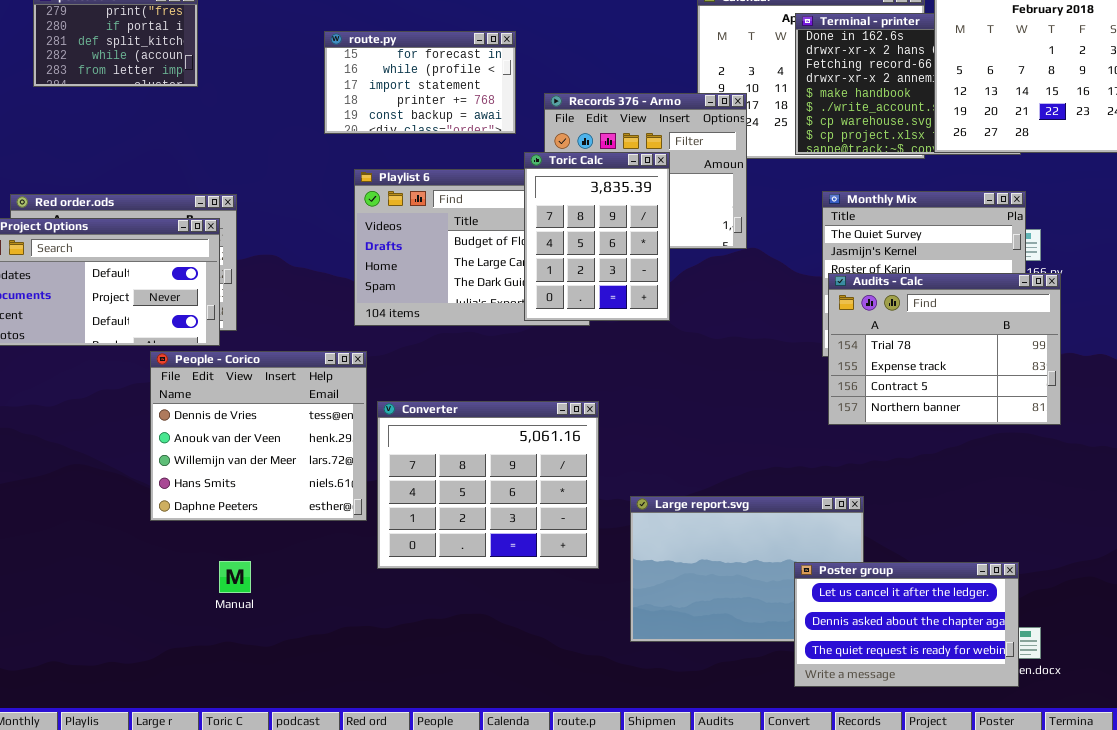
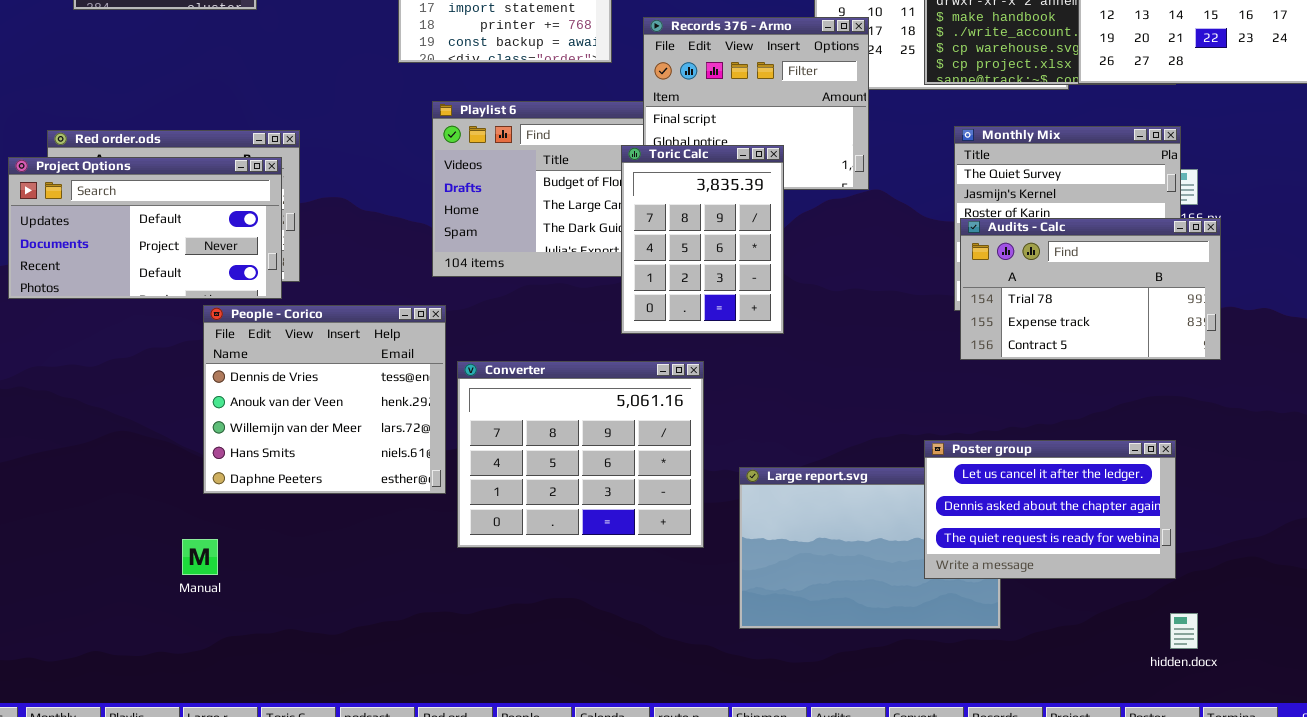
Toric Calc: [524,152,670,321] -> [621,145,784,334], moved
Audits - Calc: [828,273,1061,425] -> [960,218,1221,360], resized
Manual: [219,561,251,593] -> [182,539,218,575], moved
Poster group: [794,562,1019,687] -> [924,440,1176,579], moved

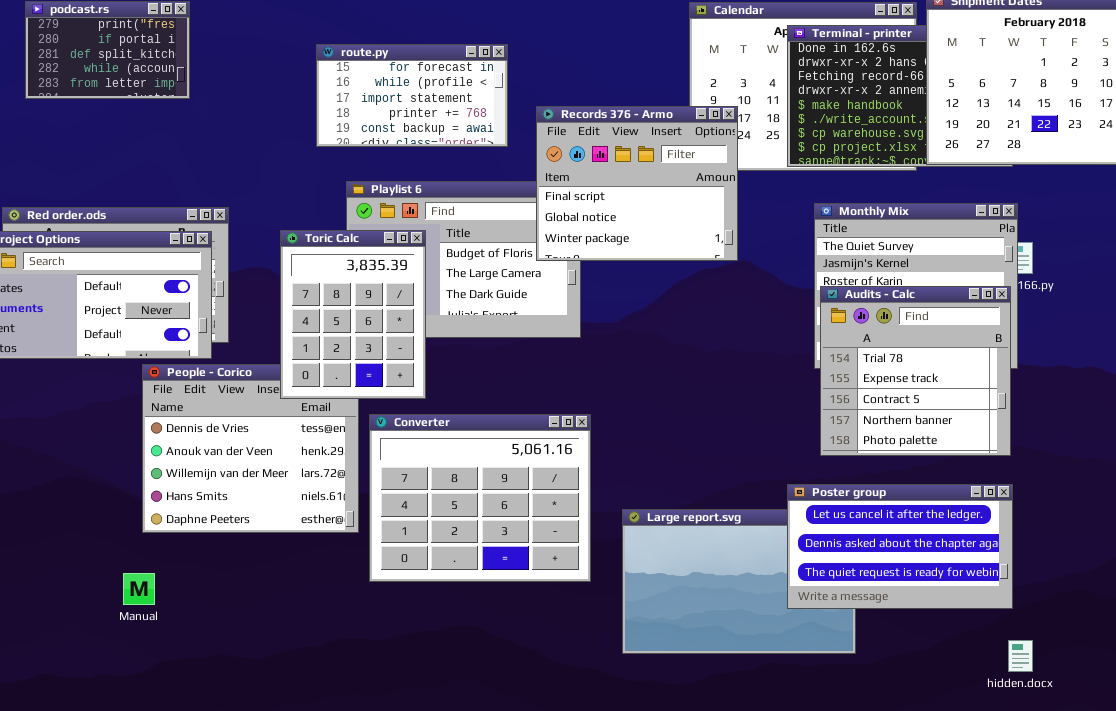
Toric Calc: [621,145,784,334] -> [280,230,426,399], moved
Audits - Calc: [960,218,1221,360] -> [820,286,1011,456], resized

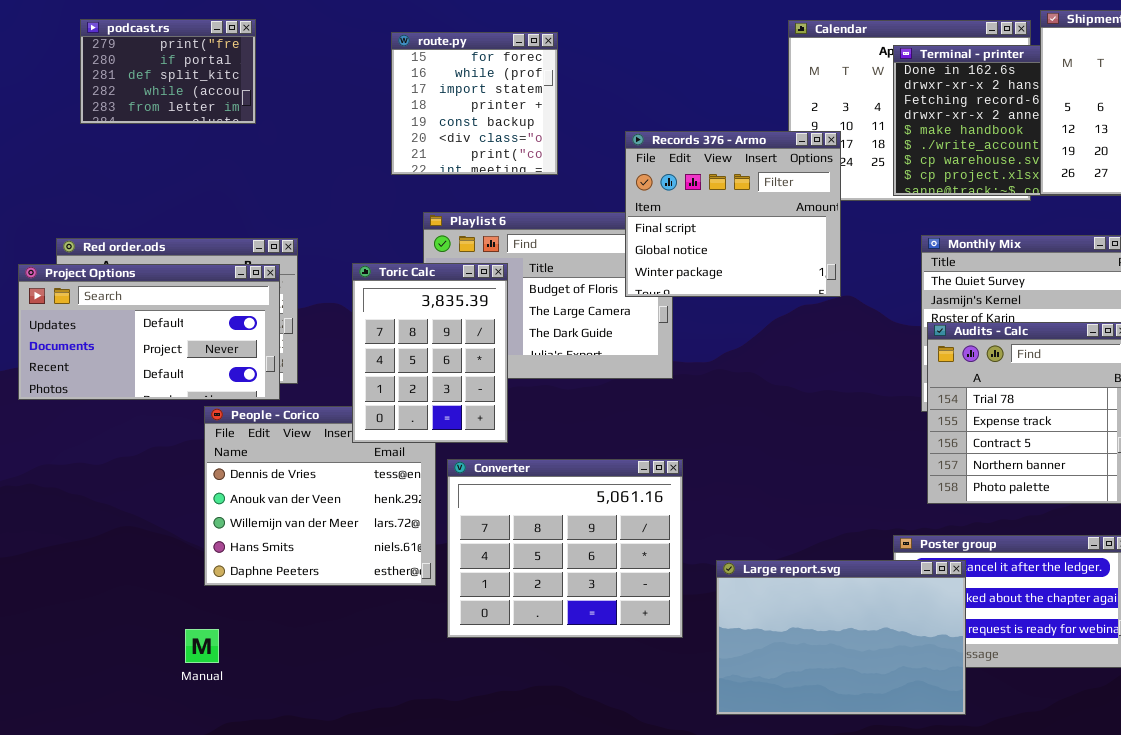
route.py: [316,44,508,147] -> [391,32,558,175], resized
Large report.svg: [622,509,856,654] -> [716,560,966,715], raised

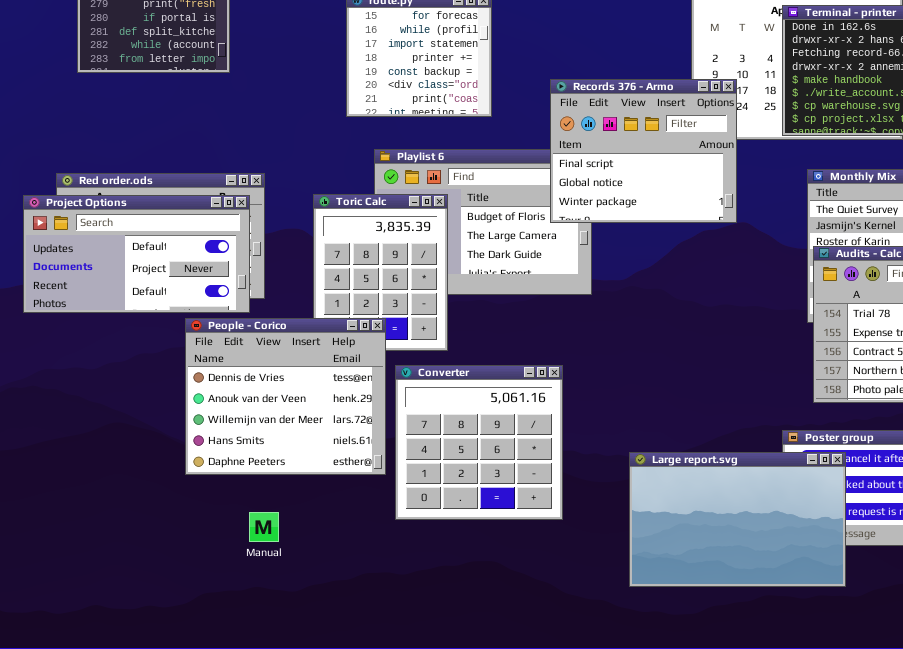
People - Corico: [204,406,436,586] -> [185,318,386,475], raised
Converter: [447,459,683,638] -> [395,365,563,520], resized
Manual: [185,629,219,663] -> [249,512,279,542], moved

